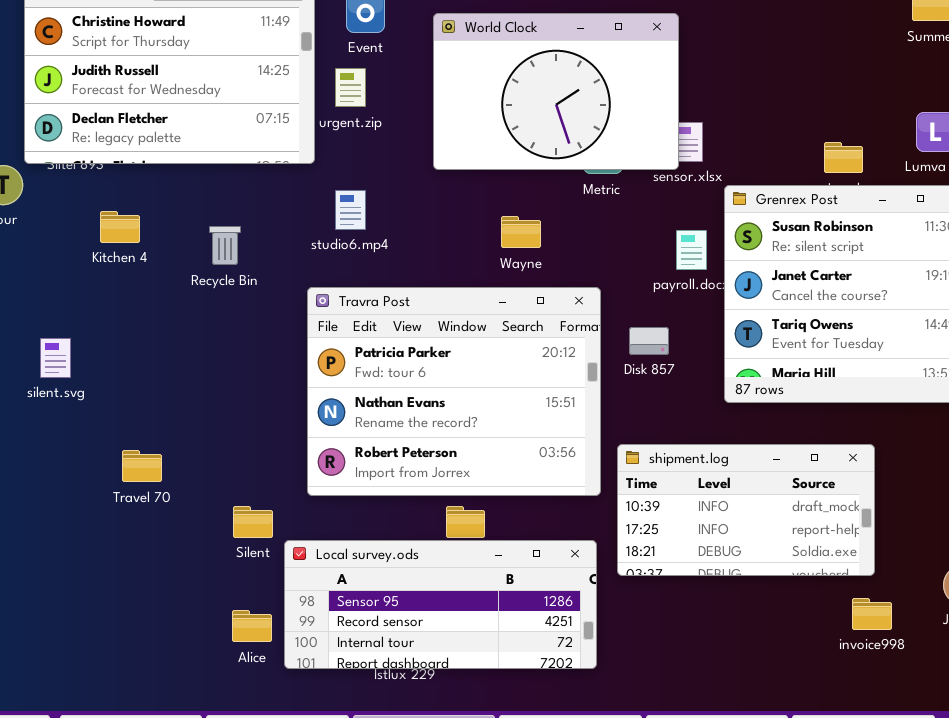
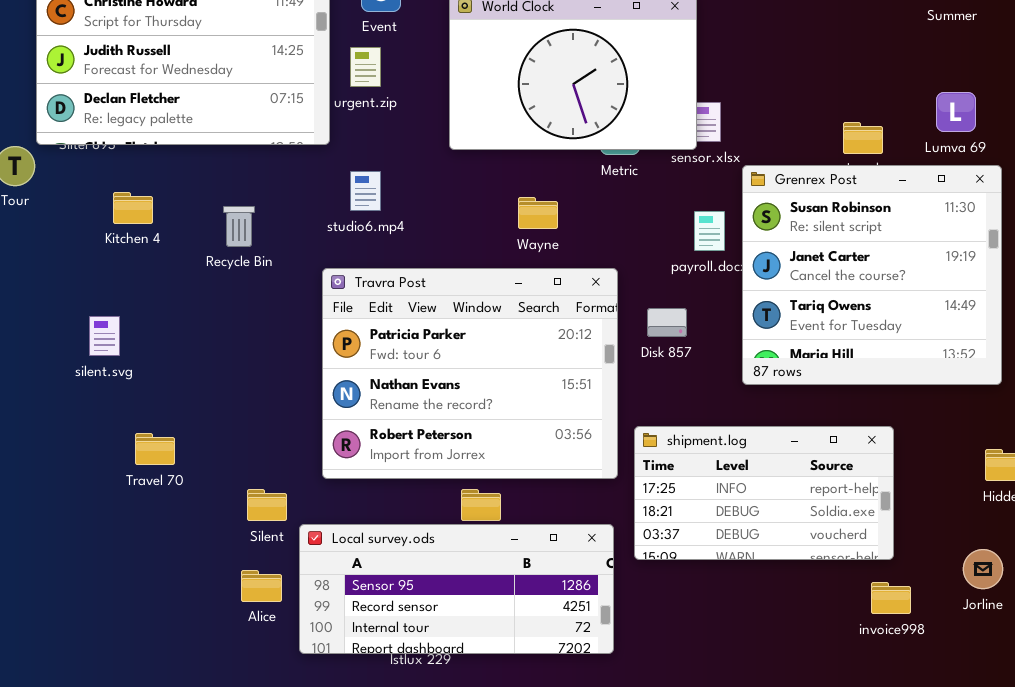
silent.svg: [40,338,71,378] -> [89,316,120,356], moved
shipment.log: [617,444,875,576] -> [634,426,894,560], scrolled down 1 row
Alice: [232,610,272,642] -> [241,570,282,602], moved

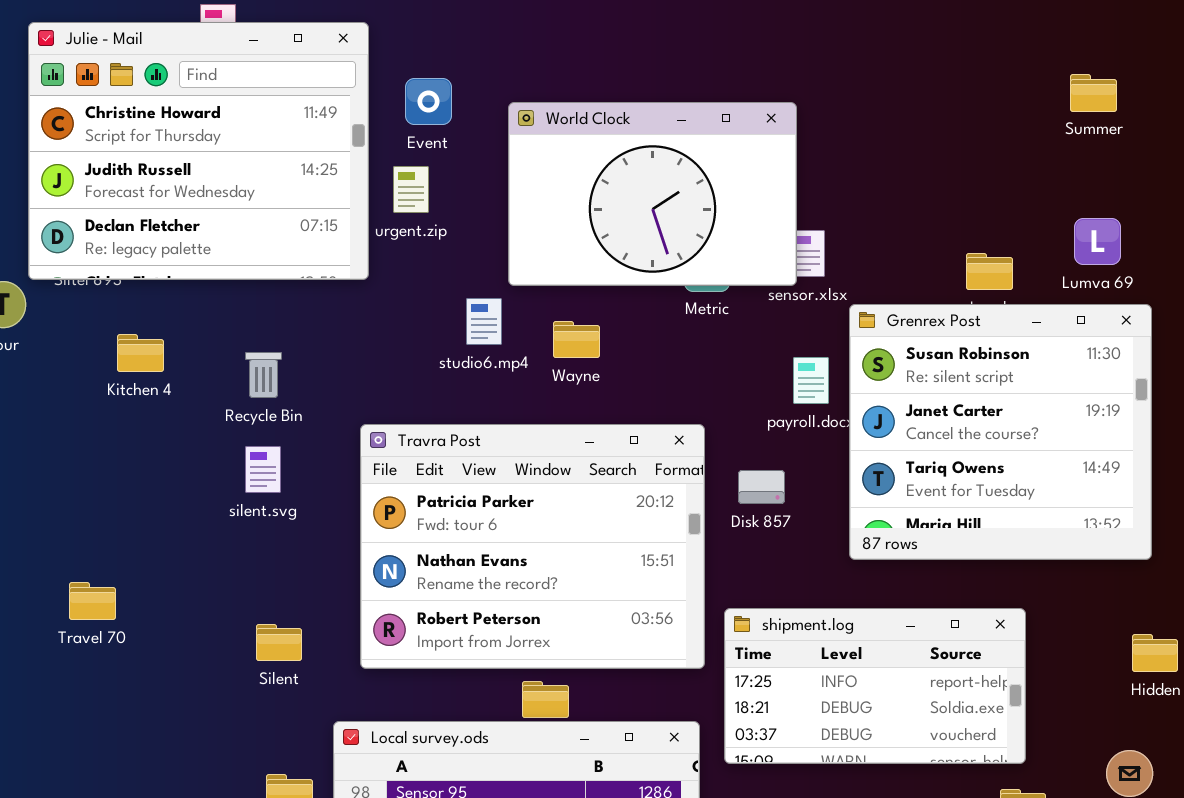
studio6.mp4: [350,171,381,211] -> [466,298,502,345], moved
Wayne: [518,197,558,229] -> [553,321,600,358], moved
silent.svg: [89,316,120,356] -> [245,446,281,493], moved
Travel 70: [135,433,175,465] -> [69,582,116,620], moved
Silent: [247,489,287,521] -> [256,624,302,661], moved

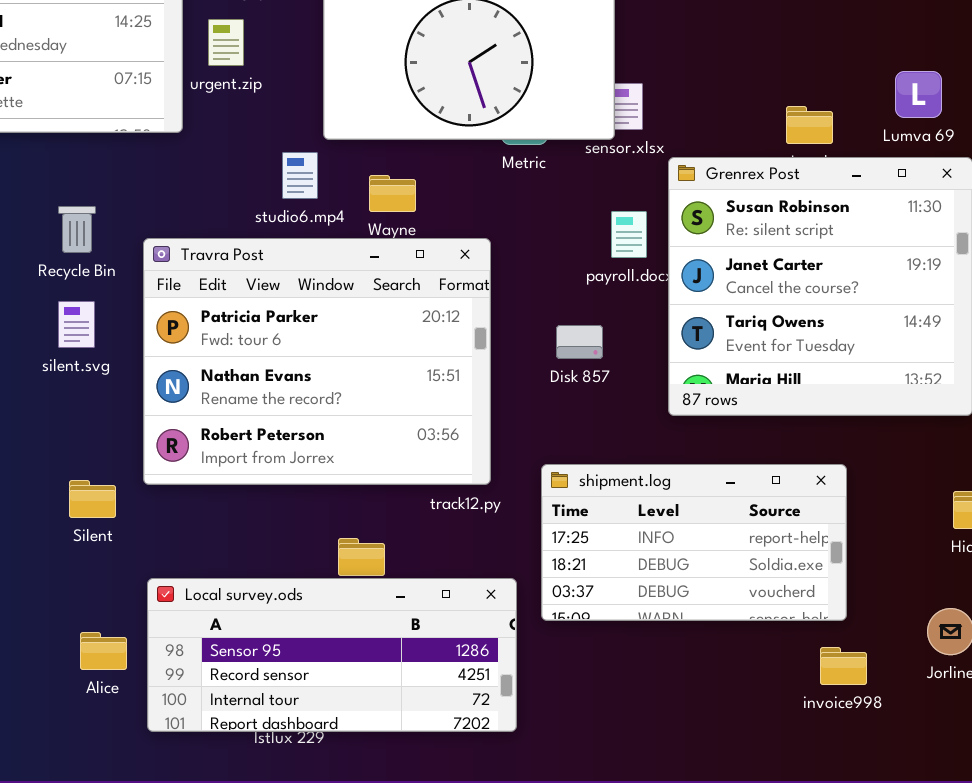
Travra Post: [360,424,705,669] -> [143,238,491,485], moved

